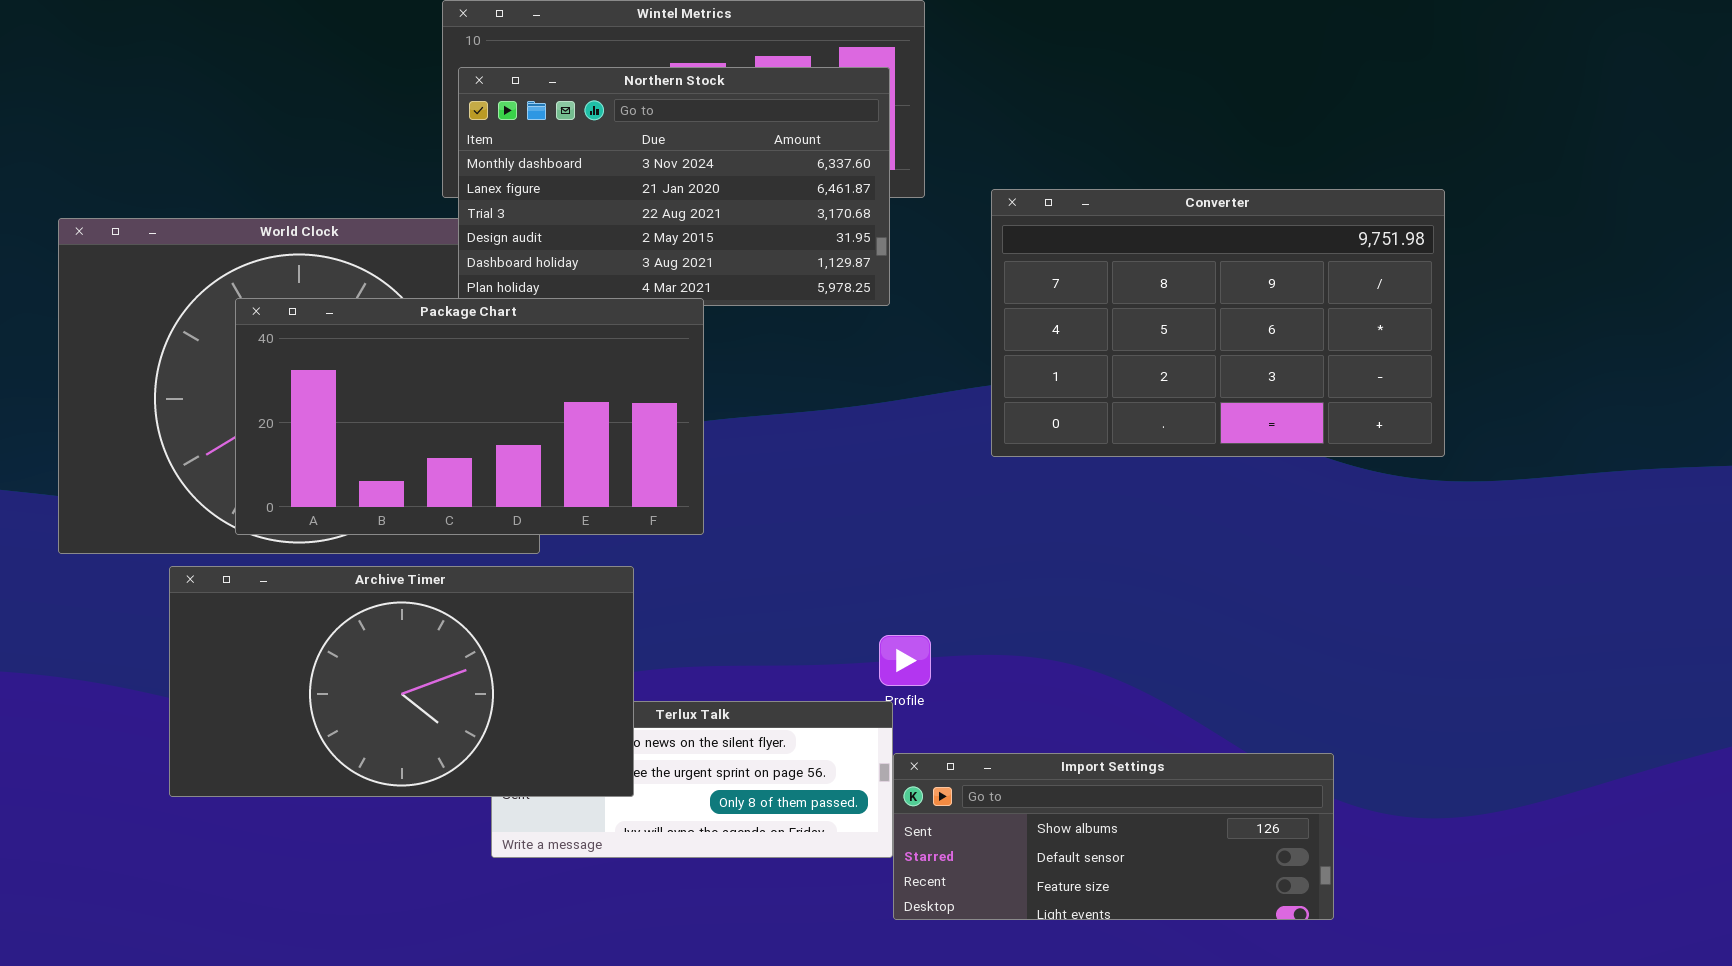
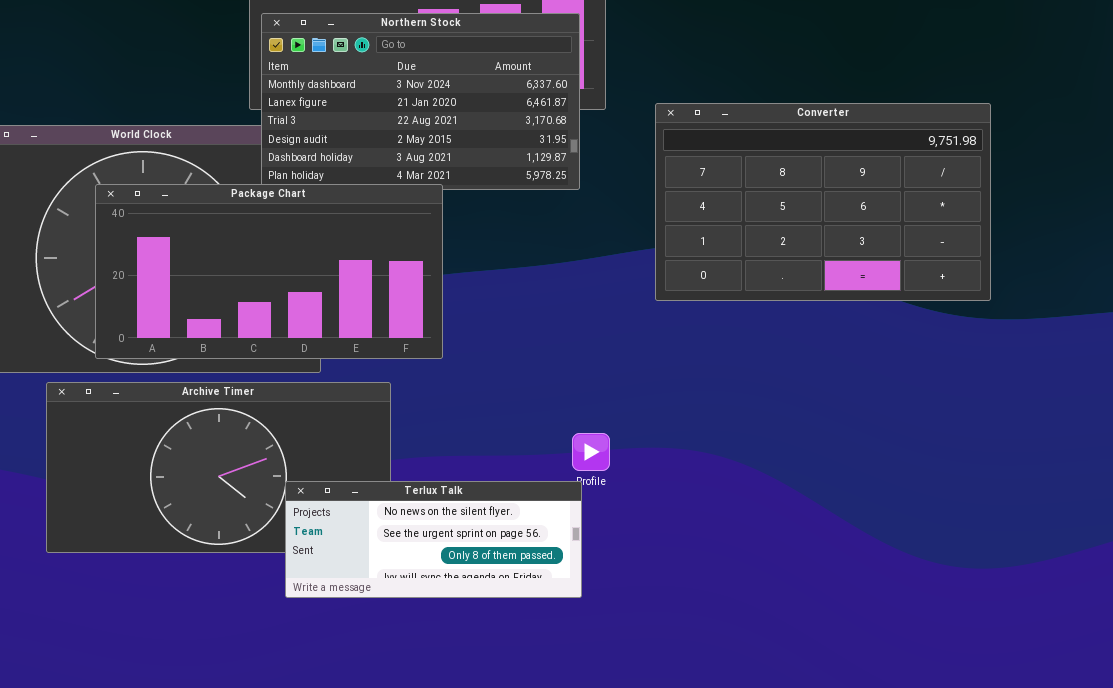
Terlux Talk: [491,701,893,858] -> [285,481,582,598], raised
Import Settings: [893,753,1334,920] -> none, closed

